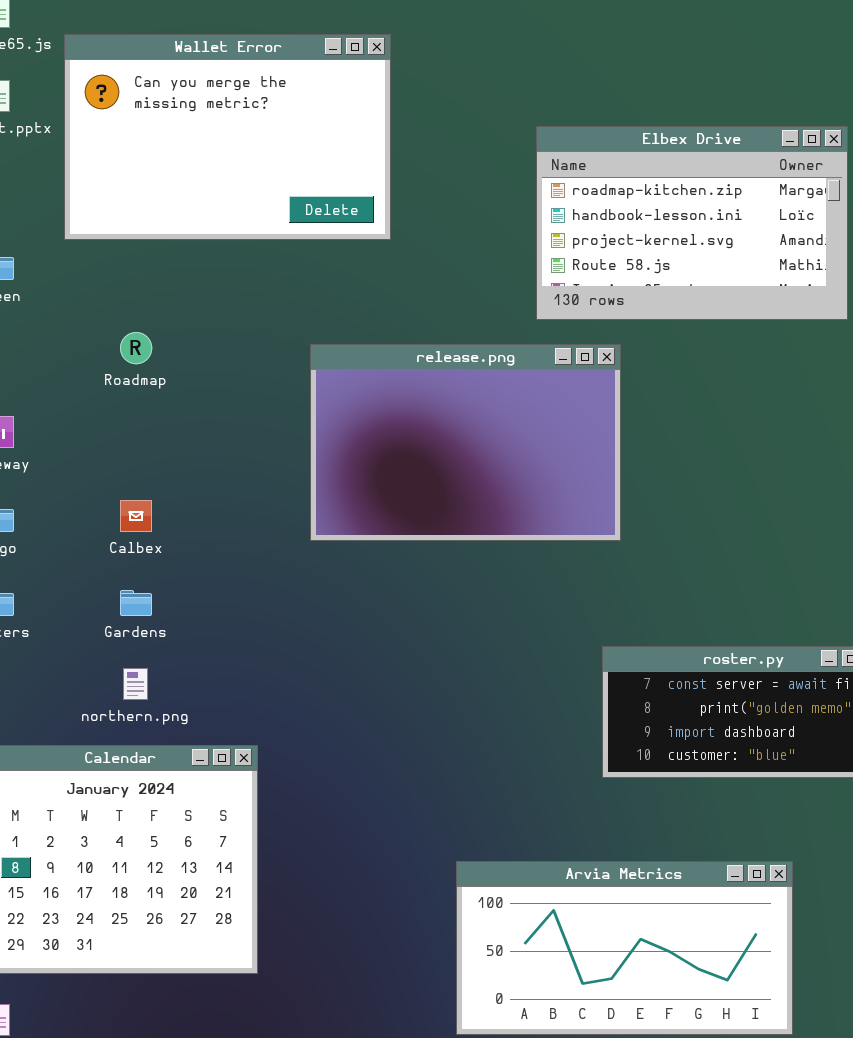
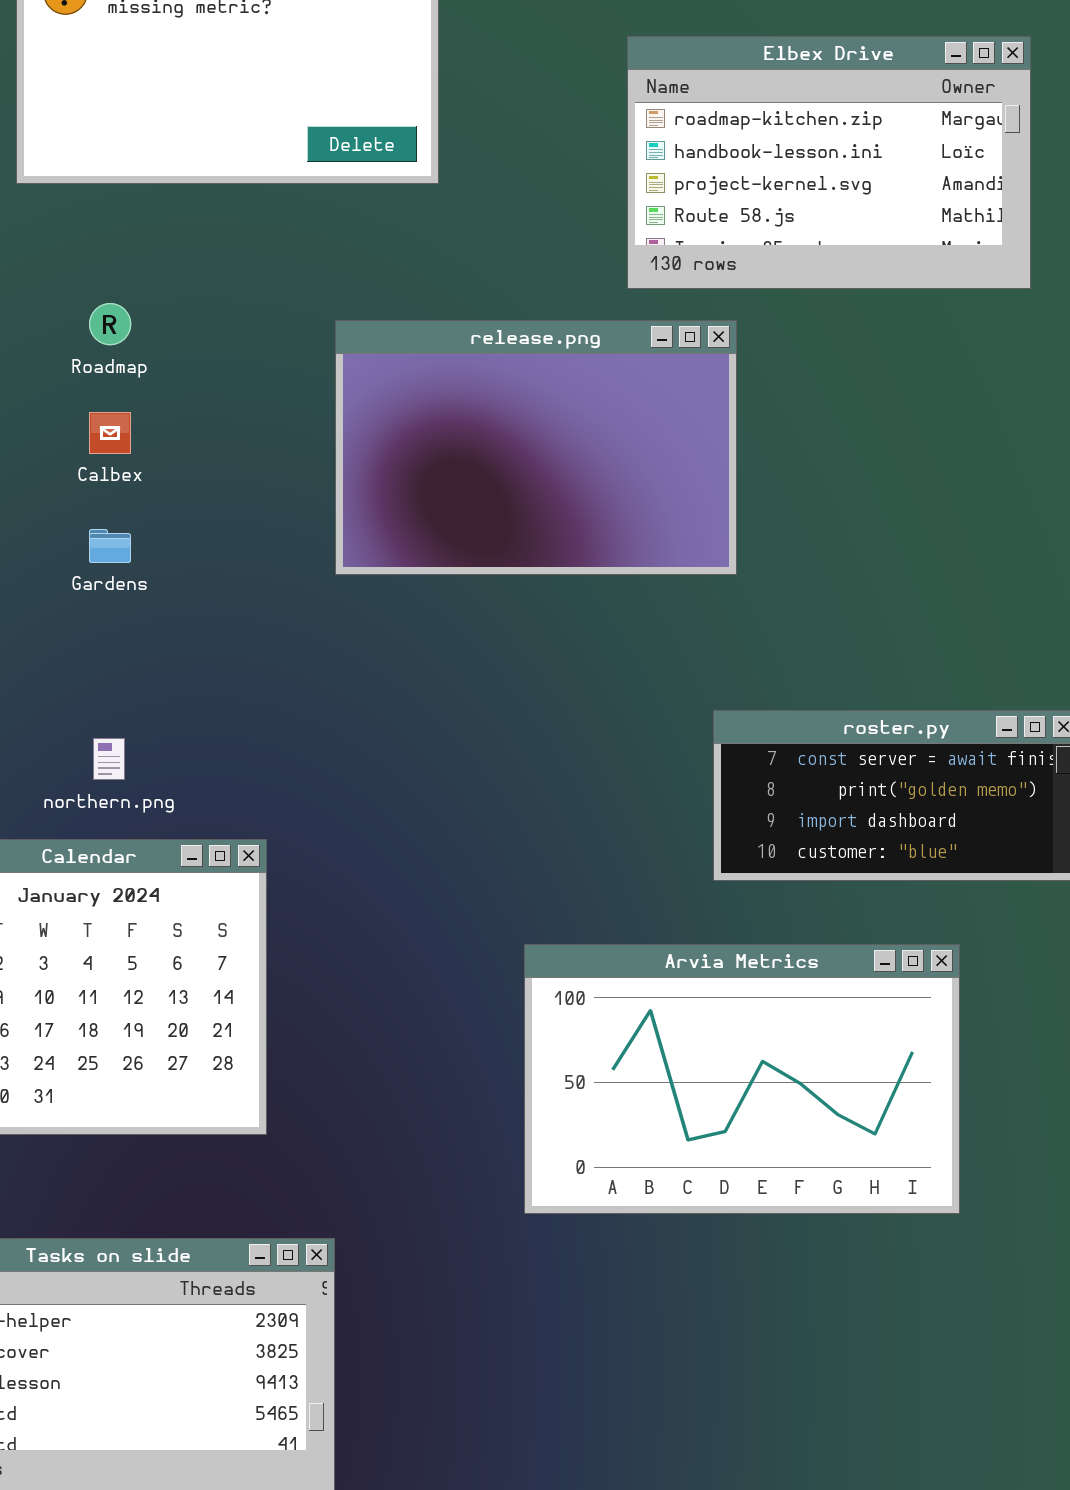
Calbex: [120,500,152,532] -> [89,412,131,454], moved
Gardens: [120,590,152,616] -> [89,529,131,563], moved
Arvia Metrics: [456,861,793,1035] -> [524,944,960,1214], resized

